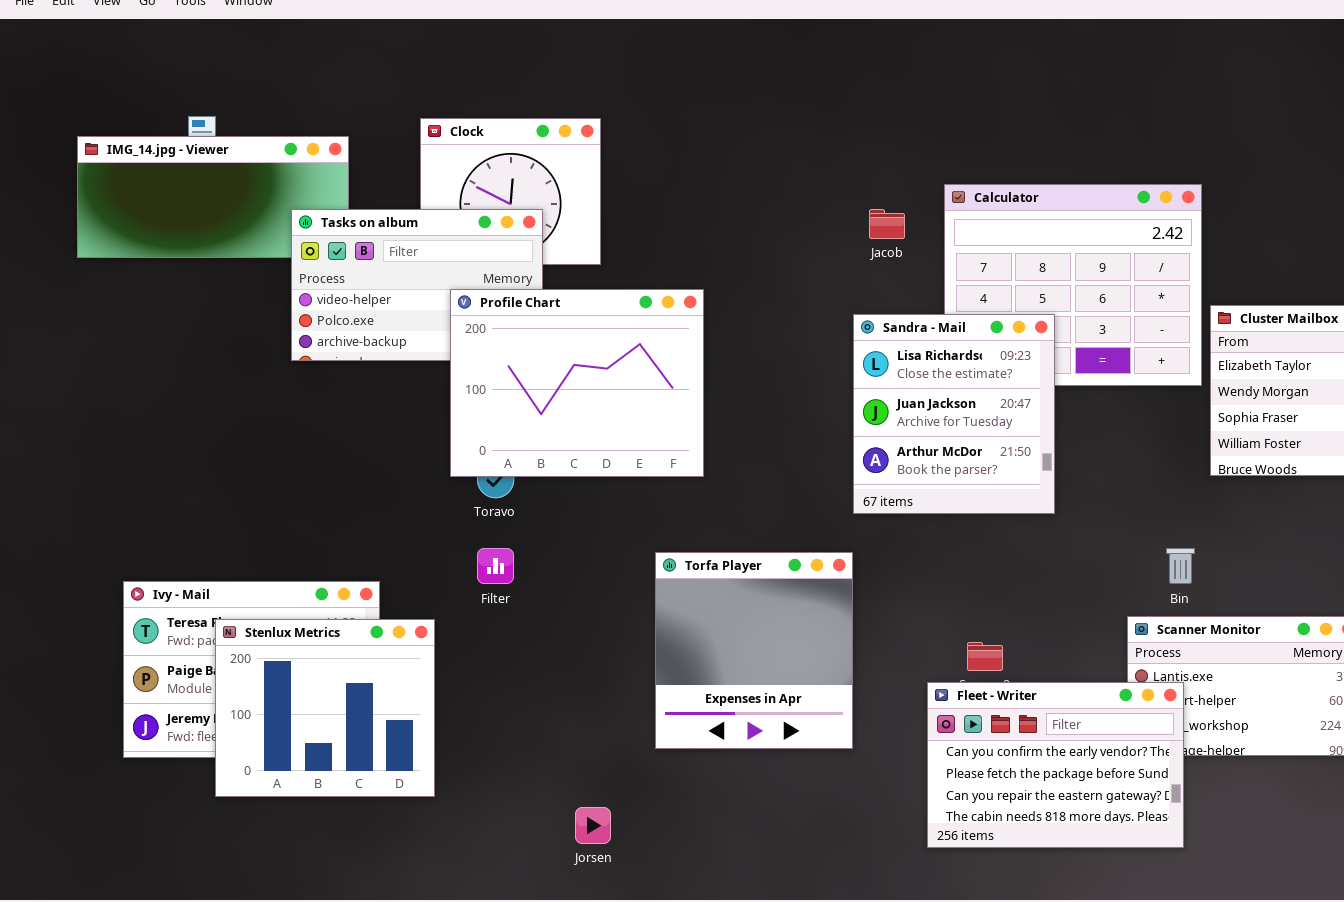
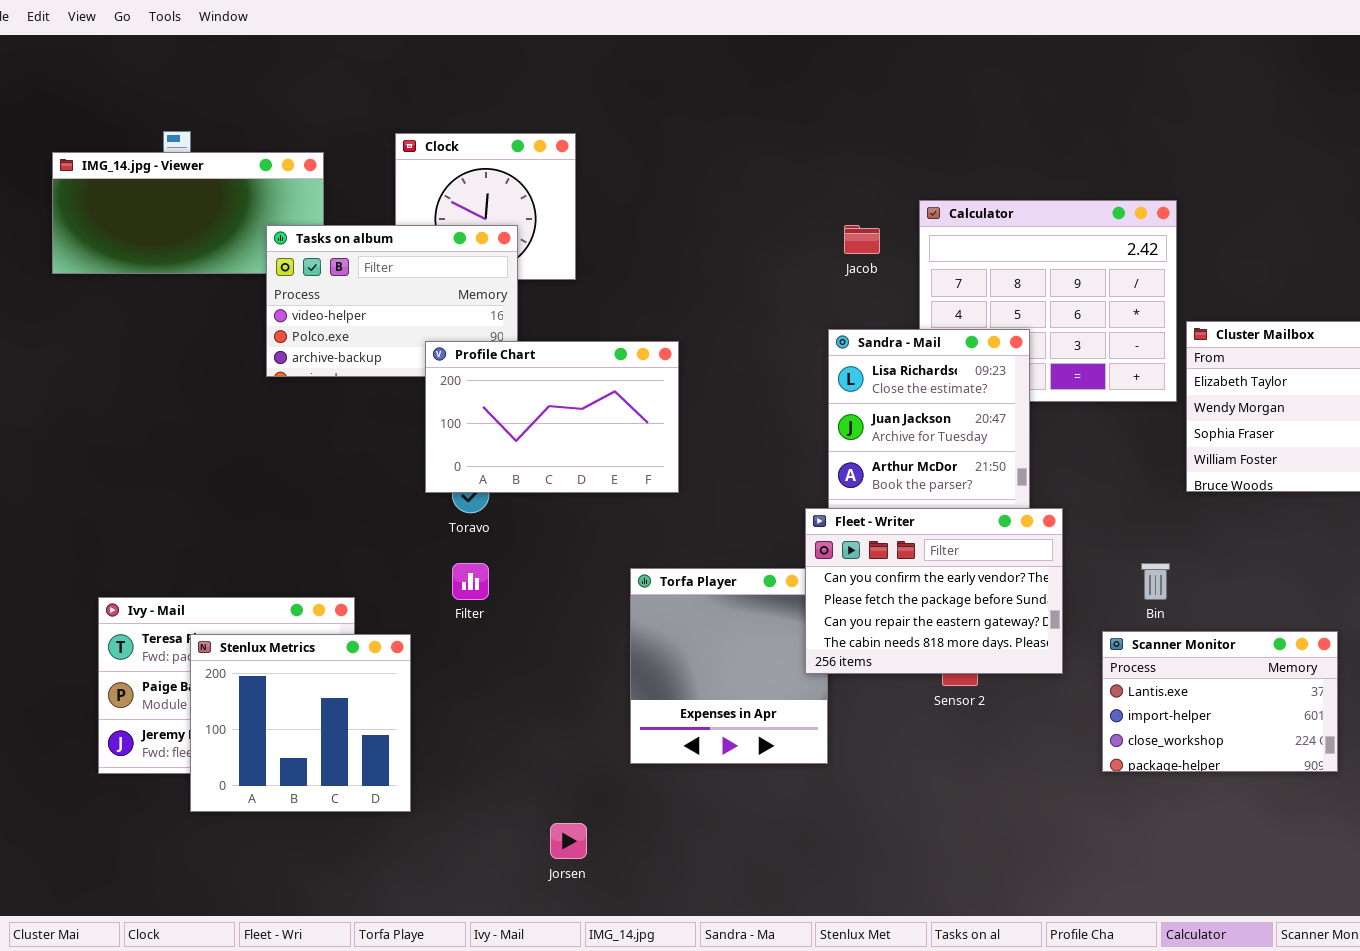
Profile Chart: [450,289,704,477] -> [425,341,679,493], resized
Fleet - Writer: [927,682,1184,848] -> [805,508,1063,674], moved

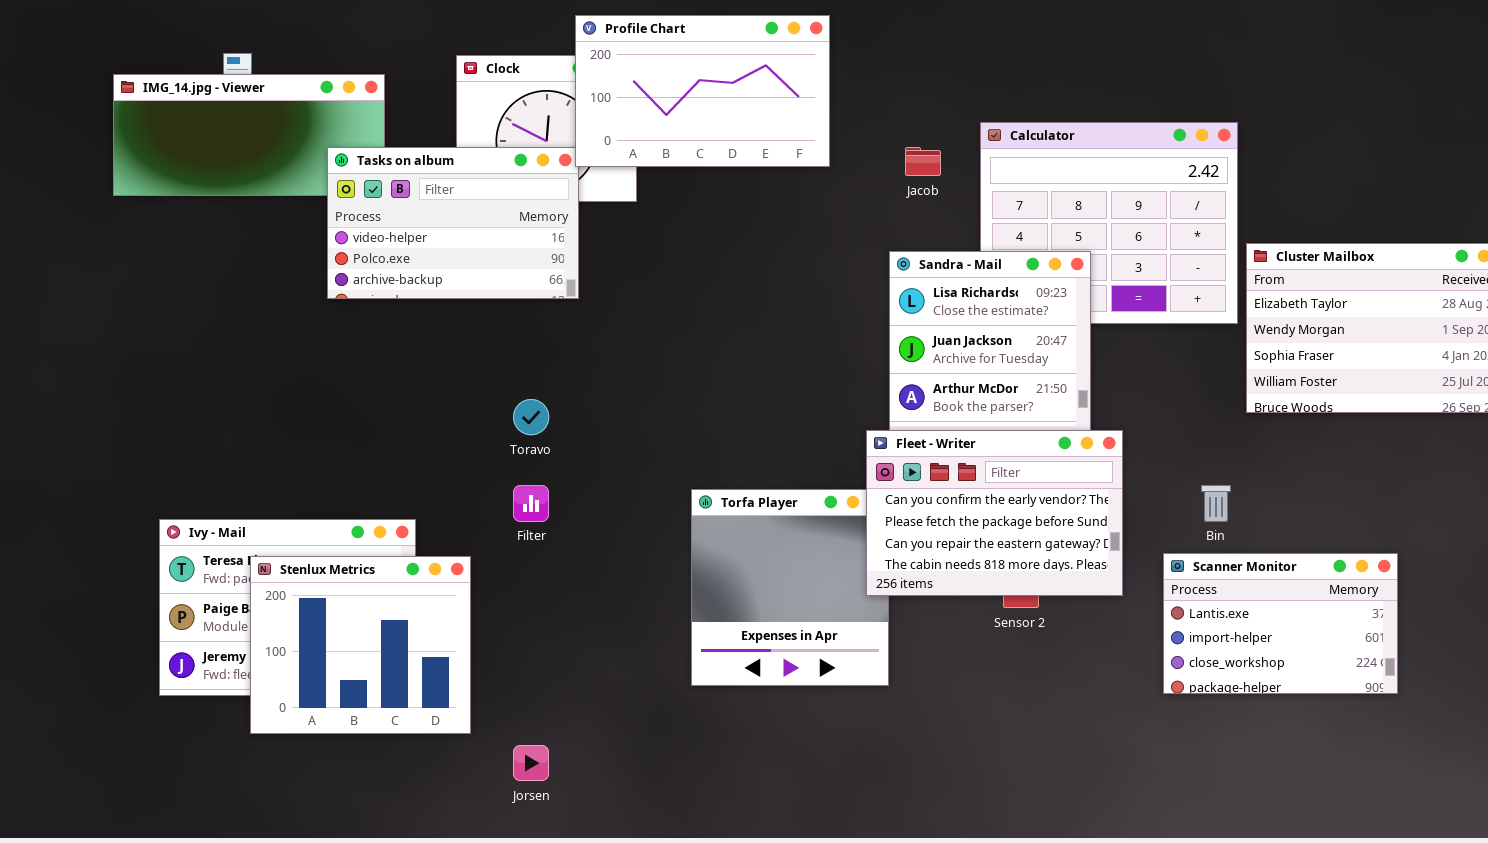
Profile Chart: [425,341,679,493] -> [575,15,830,167], moved
Jorsen: [550,823,587,859] -> [513,745,549,781], moved

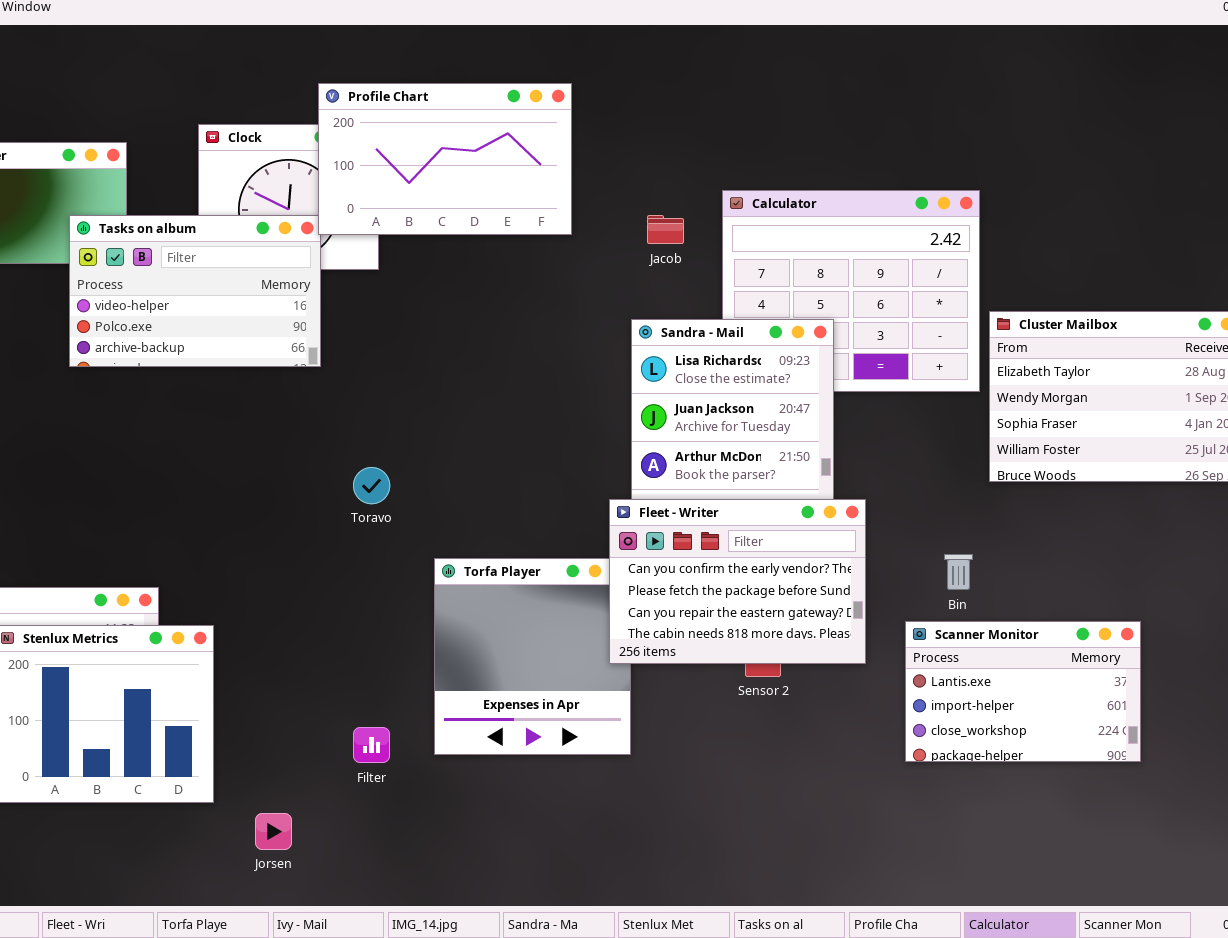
Toravo: [513,399,549,435] -> [353,467,390,504], moved
Filter: [513,485,549,522] -> [353,727,390,763], moved

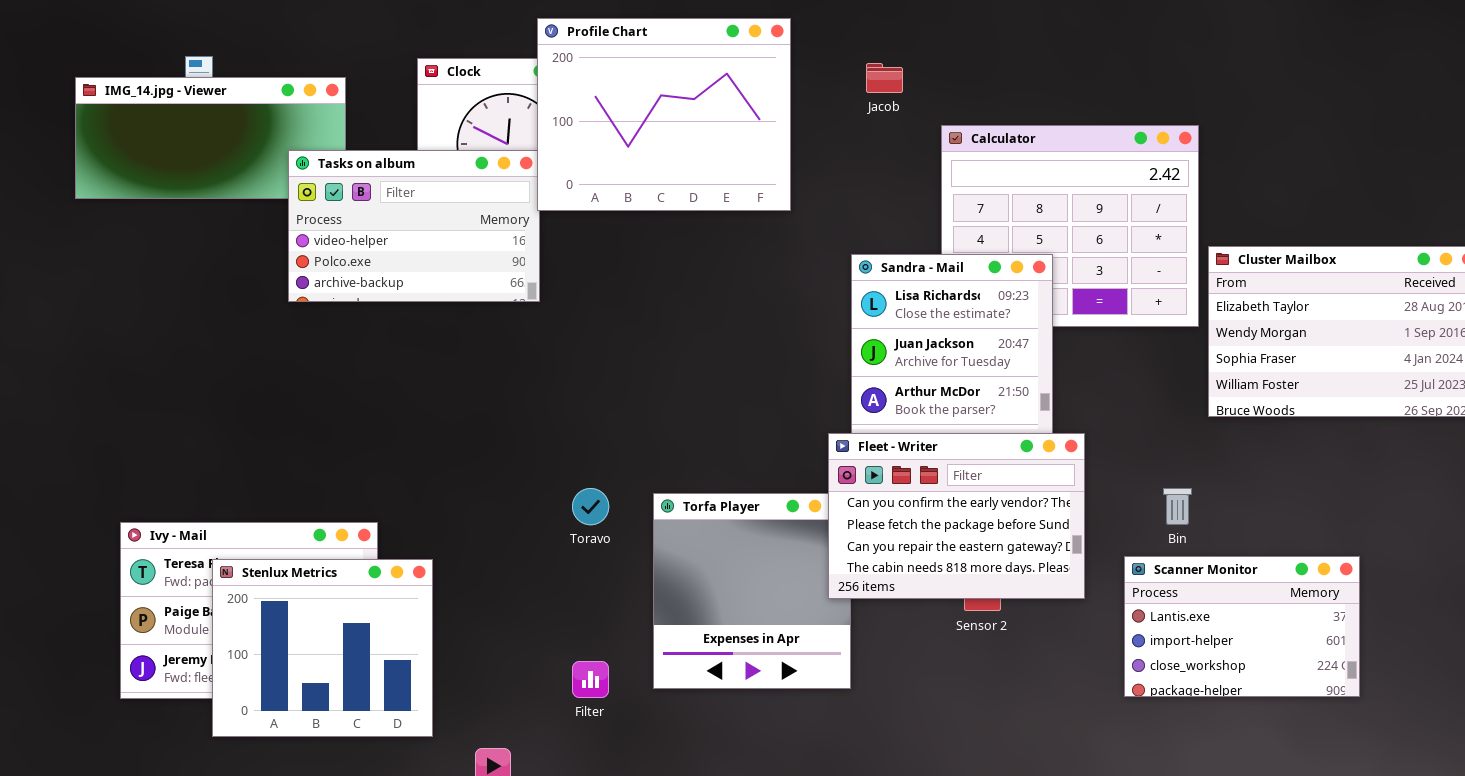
Profile Chart: [318,83,572,235] -> [537,18,791,211], resized
Jacob: [647,215,684,244] -> [866,63,903,93], moved
Toravo: [353,467,390,504] -> [572,488,609,525], moved

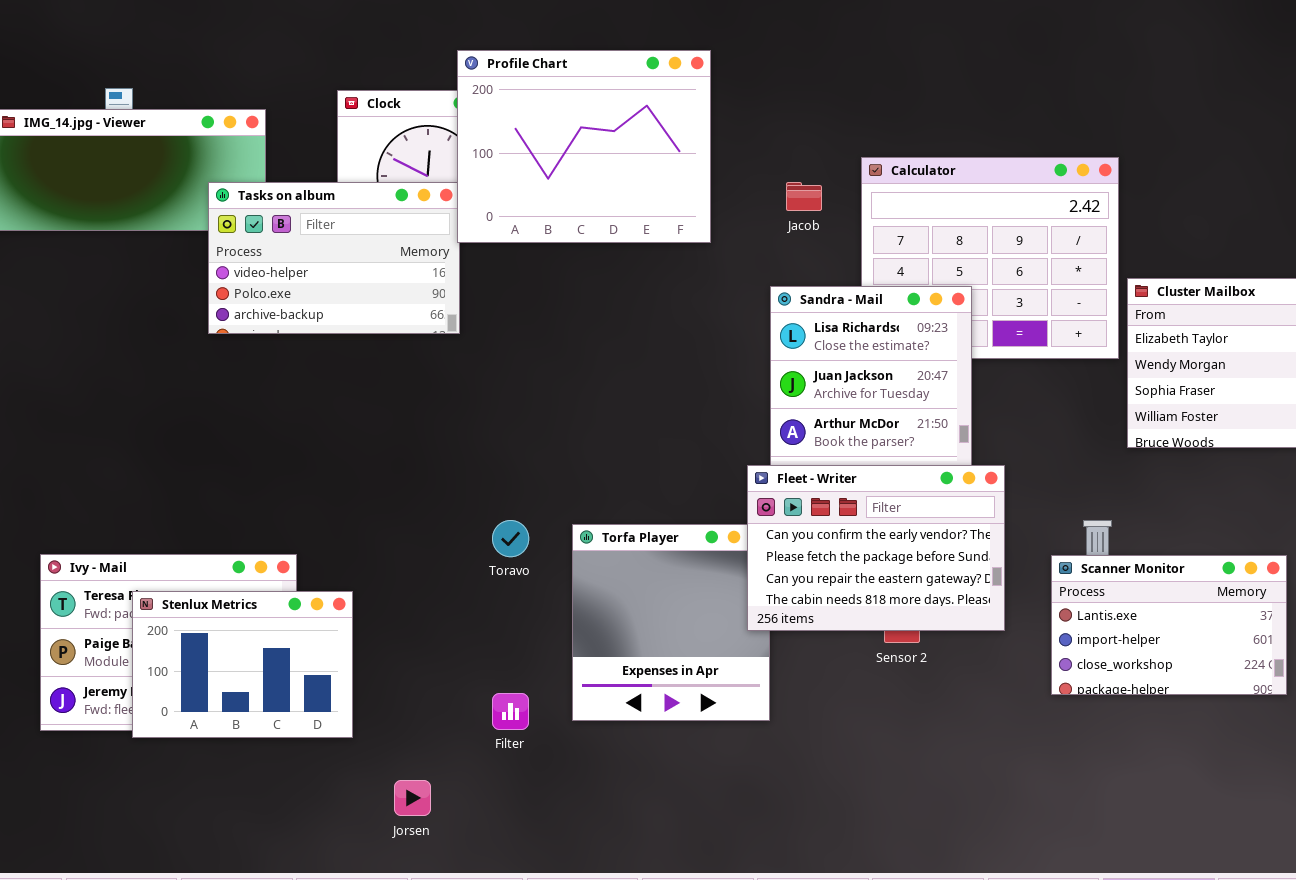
Jacob: [866,63,903,93] -> [786,182,822,211], moved
Scanner Monitor: [1124,556,1360,697] -> [1051,555,1287,695], moved
Stenlux Metrics: [212,559,433,737] -> [132,591,353,738], resized

